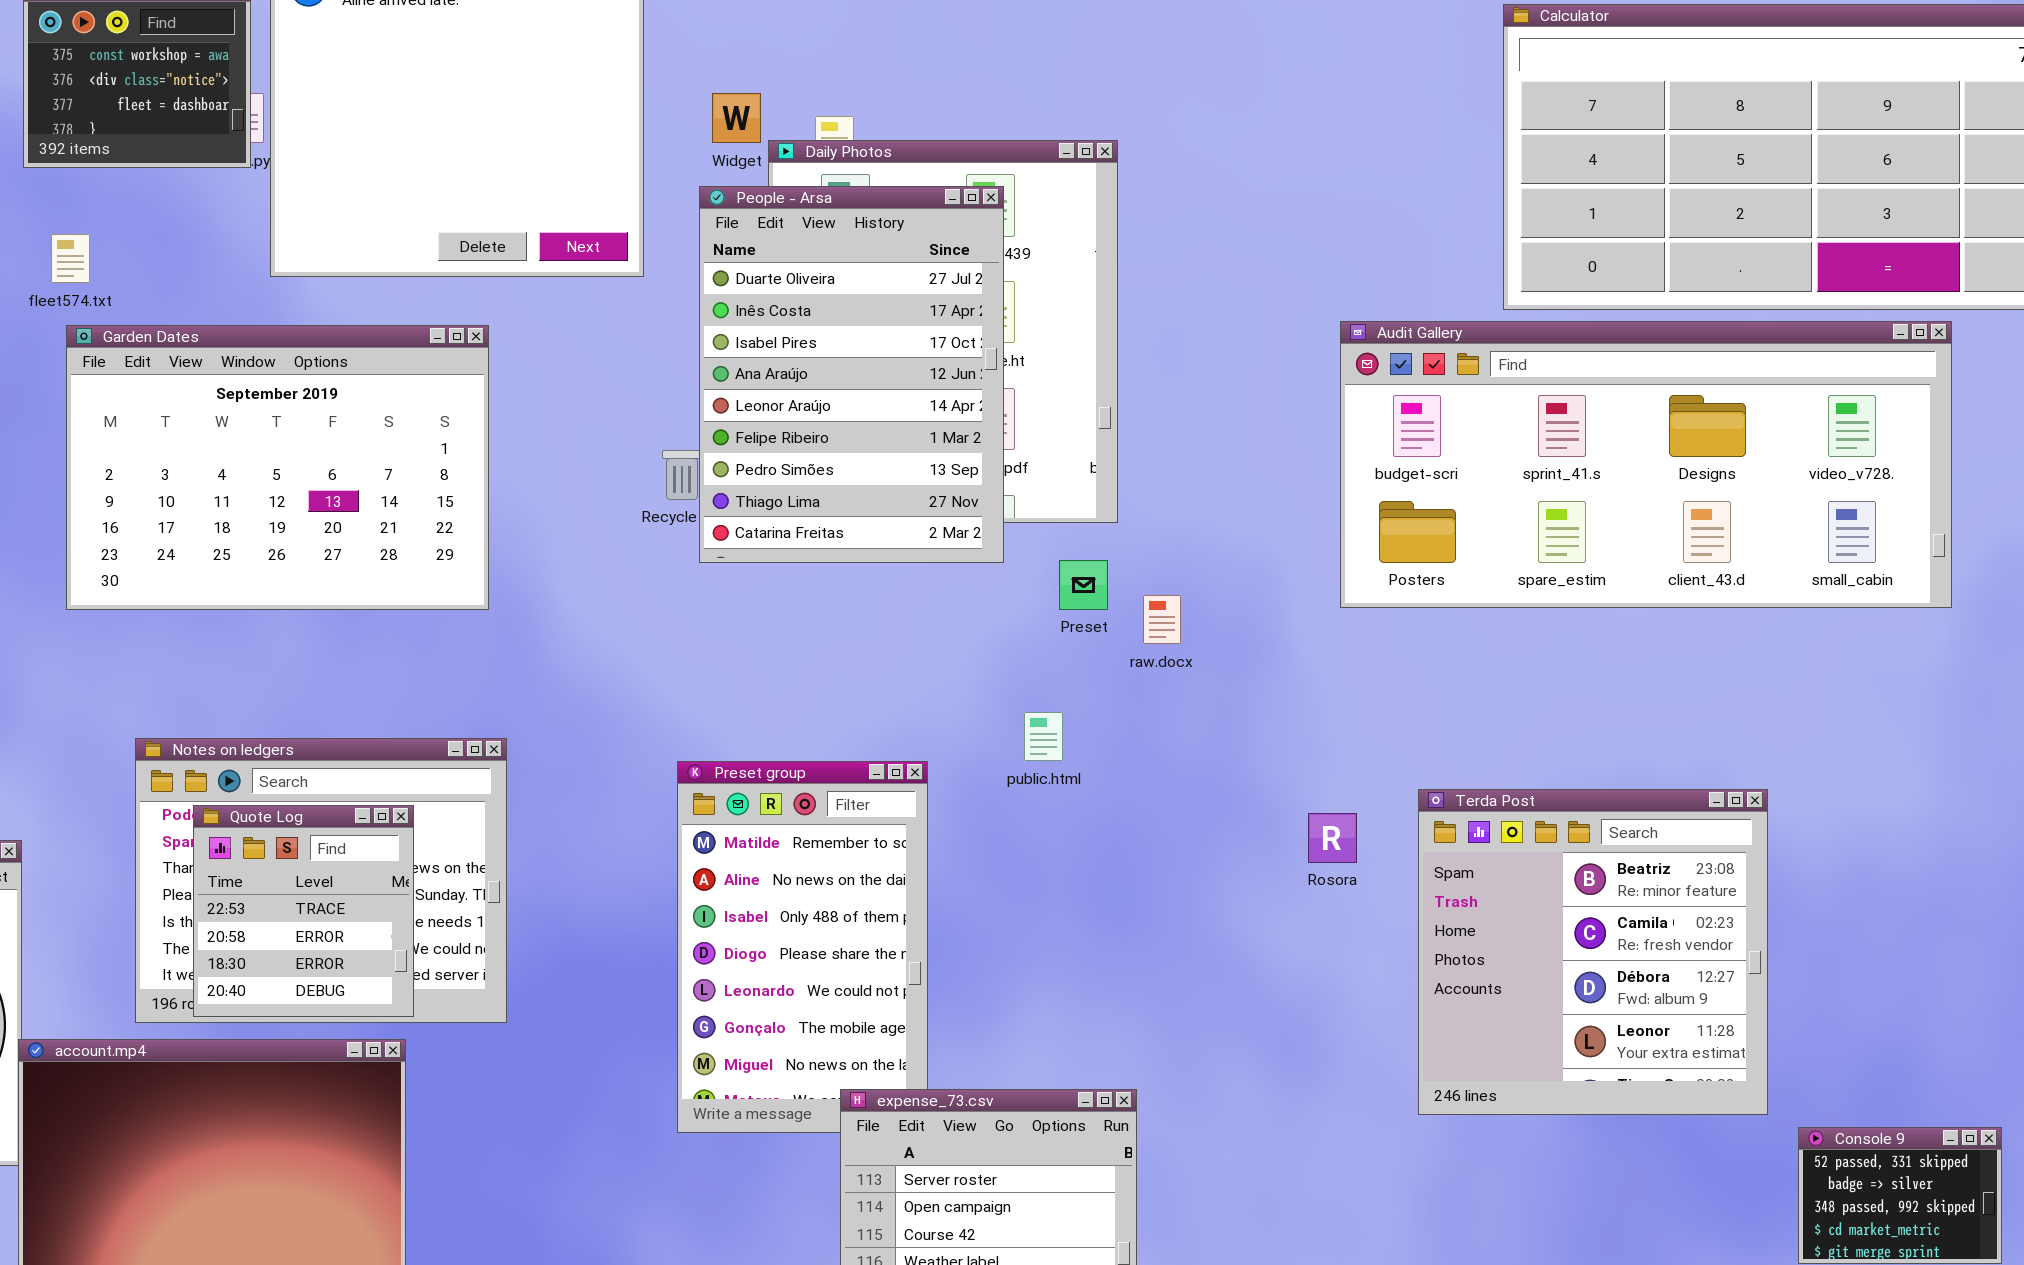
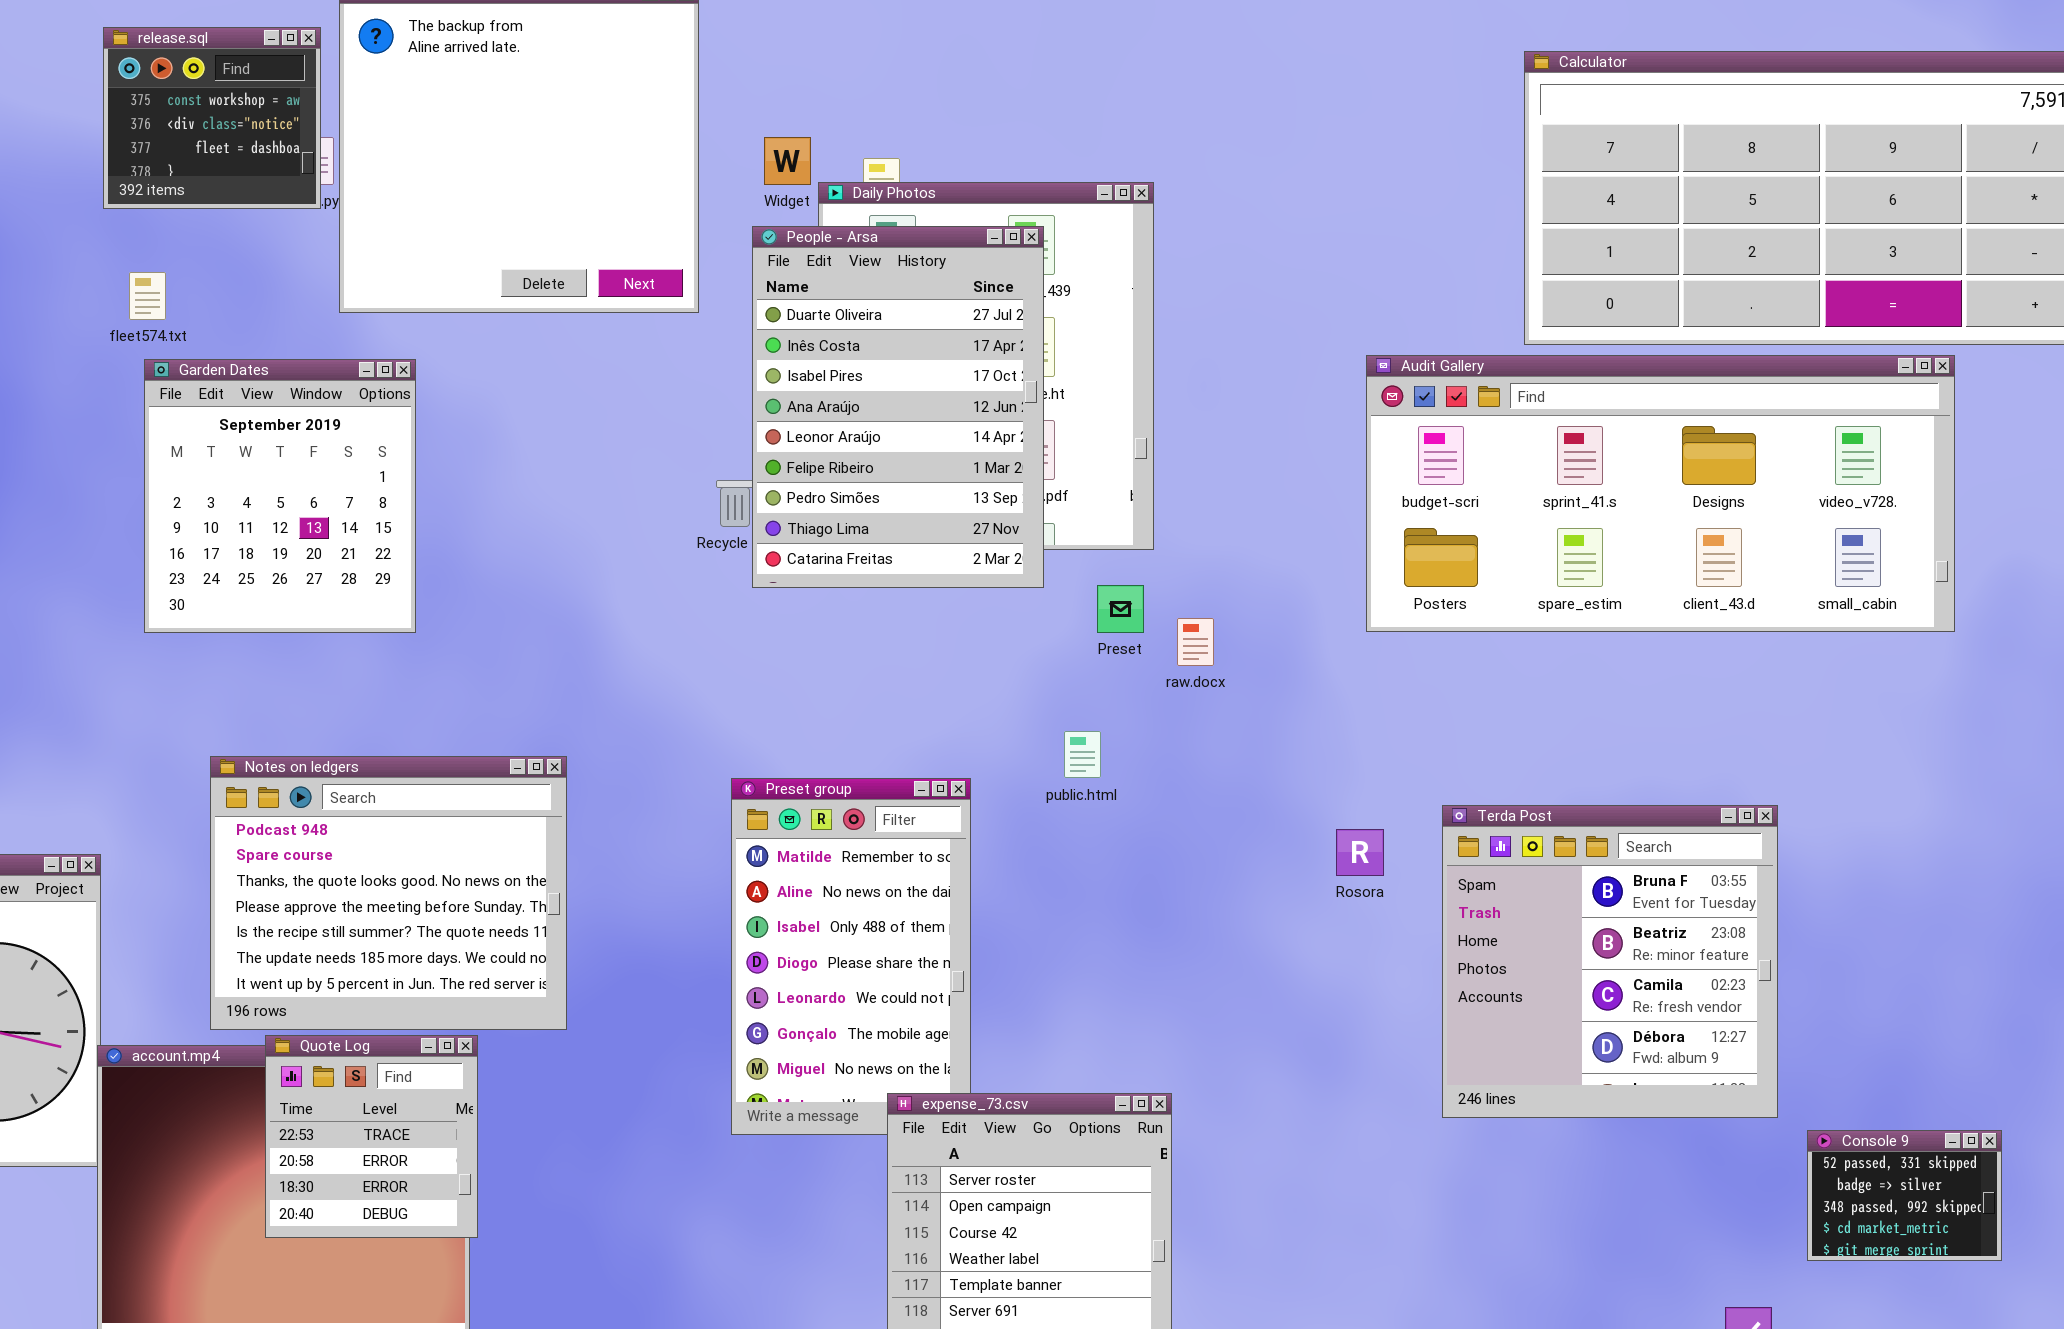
Garden Dates: [66,325,489,610] -> [144,359,416,633], resized
Terda Post: [1418,789,1768,1115] -> [1442,805,1778,1118], scrolled up 1 row
Quote Log: [193,805,414,1017] -> [265,1035,478,1238], moved

